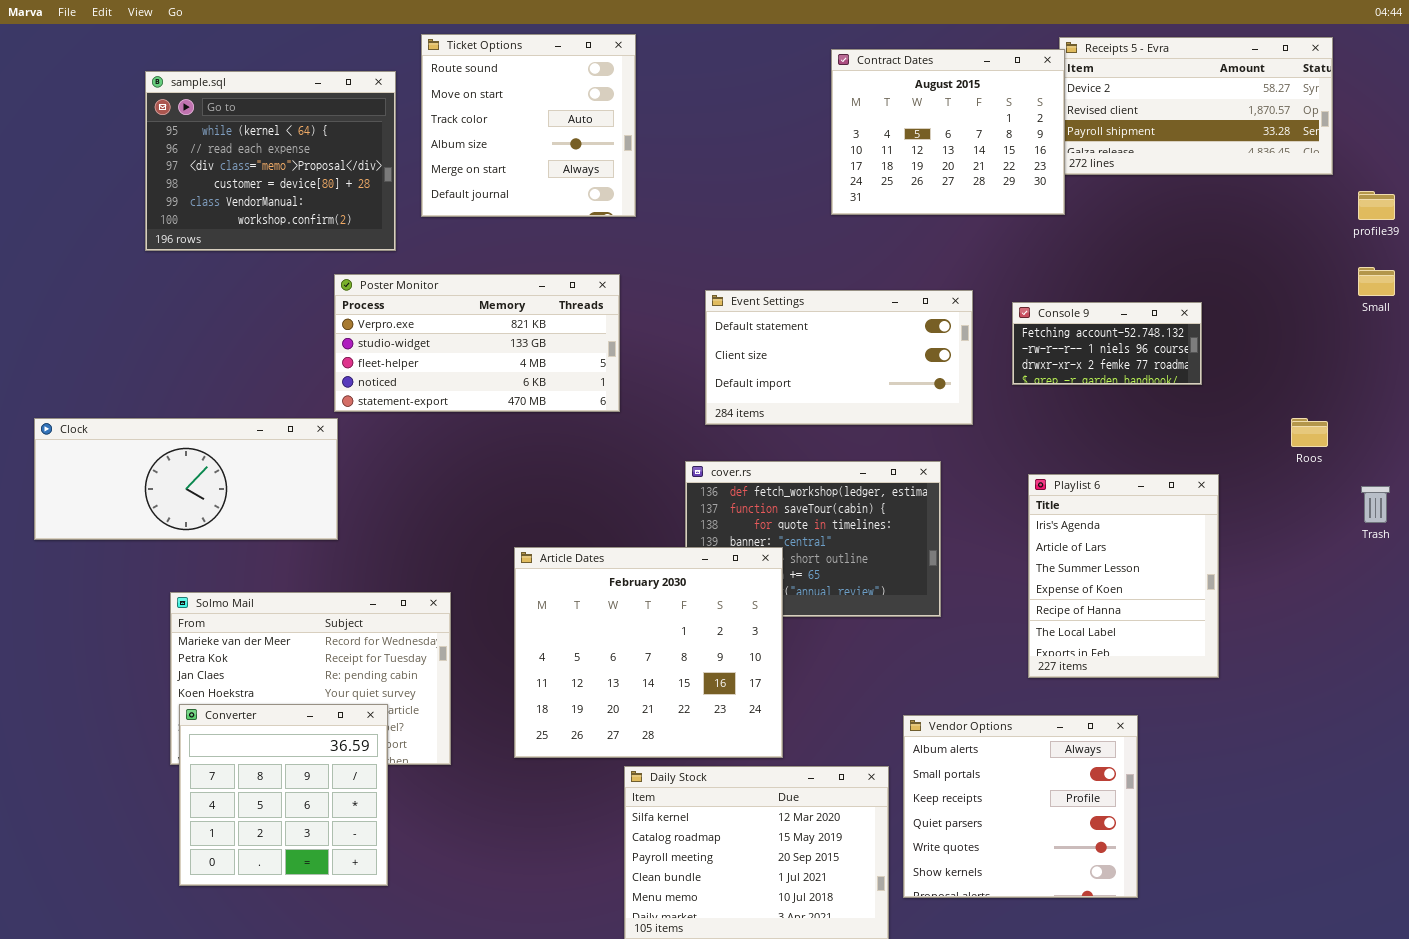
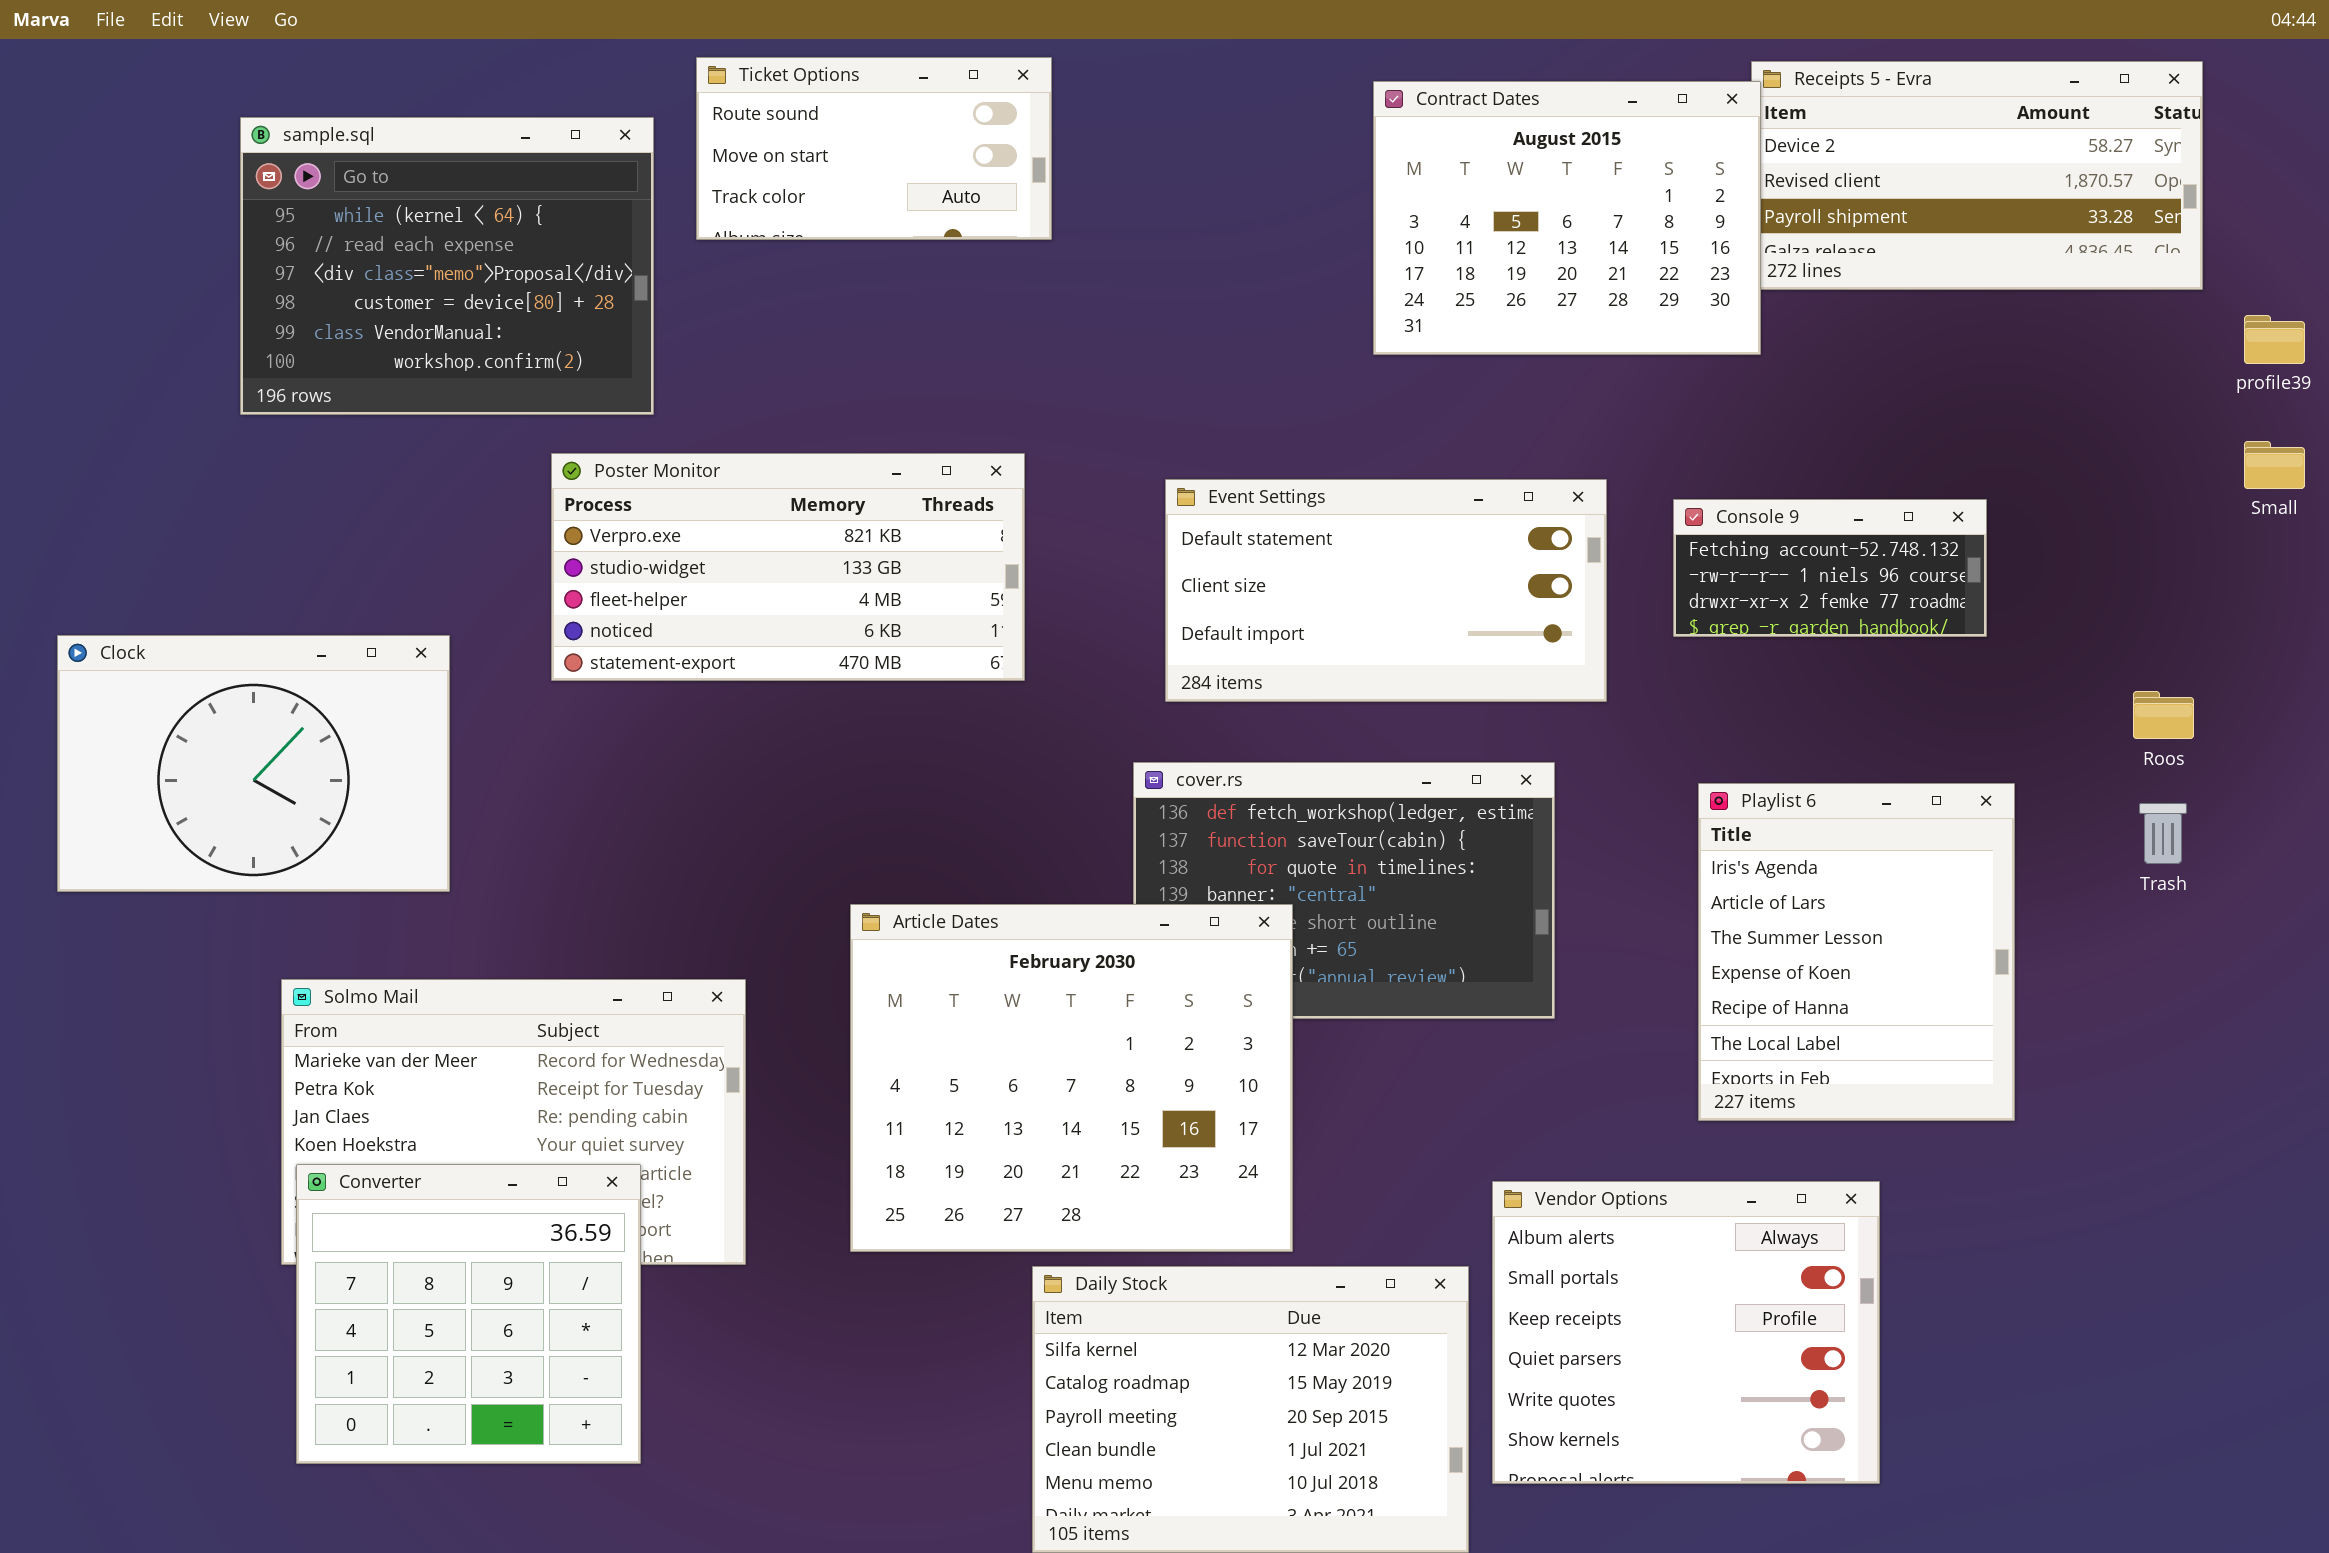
Ticket Options: [421,34,636,217] -> [696,57,1052,240], resized
Clock: [34,418,338,540] -> [57,635,450,892], resized
Trash: [1361,486,1390,523] -> [2139,803,2187,864], moved

